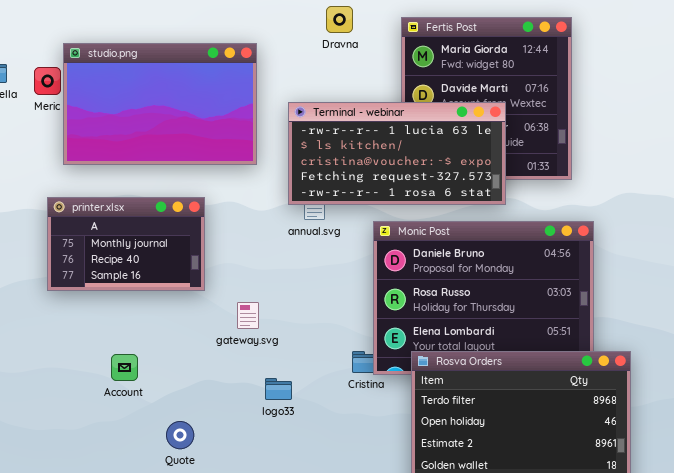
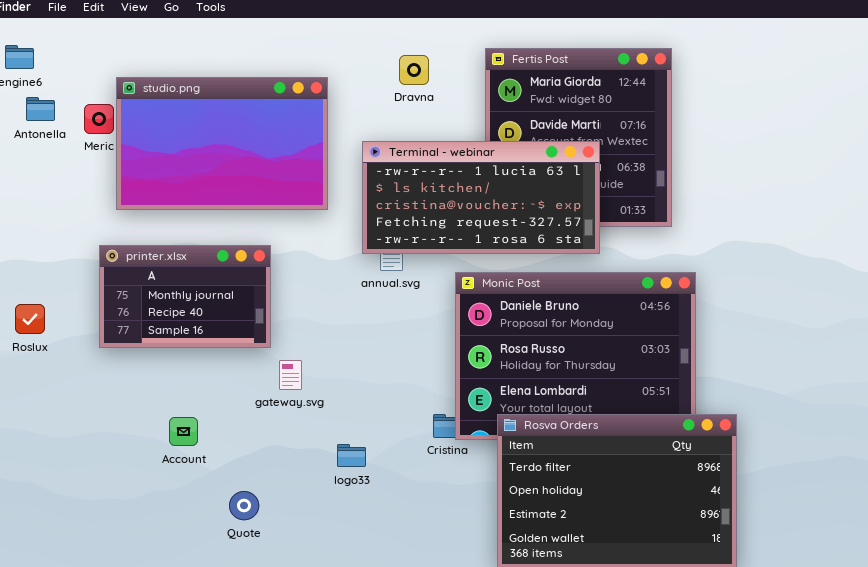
Dravna: [326,6,353,33] -> [399,55,429,85], moved
gateway.svg: [237,302,259,329] -> [279,360,302,390], moved

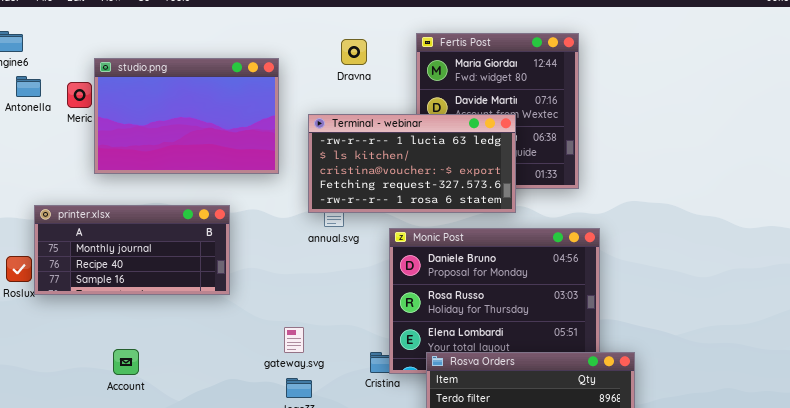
printer.xlsx: [99,245,271,348] -> [34,205,230,295], resized
gateway.svg: [279,360,302,390] -> [284,327,304,353], moved
Account: [169,417,198,446] -> [113,349,139,375], moved

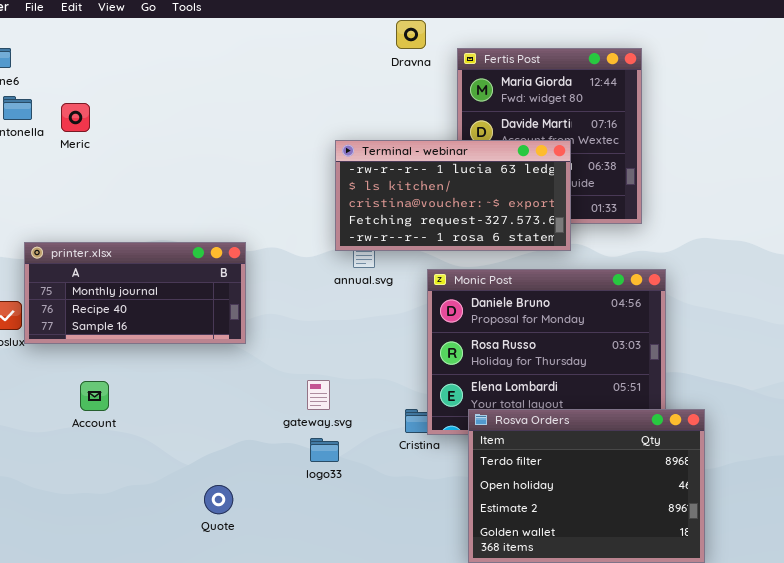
Dravna: [341,39,367,65] -> [396,20,426,49], moved
studio.png: [94,58,279,174] -> none, closed
Account: [113,349,139,375] -> [80,381,109,411], moved

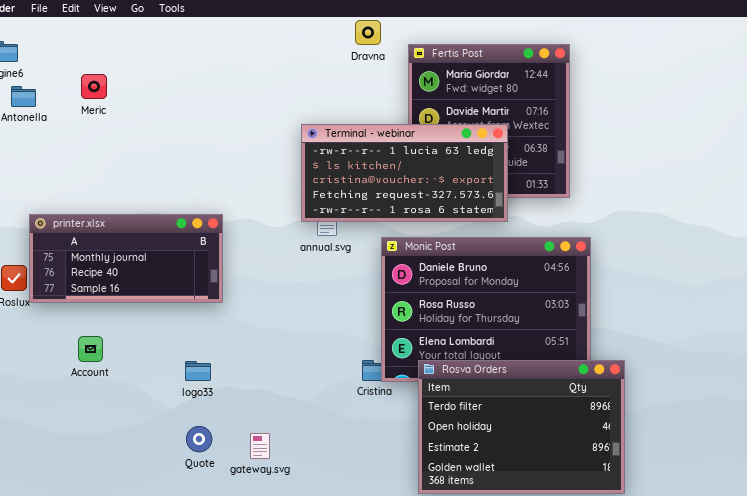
Meric: [61,103,90,132] -> [81,74,107,99], moved
gateway.svg: [307,380,330,410] -> [250,433,270,459], moved
logo33: [310,438,339,462] -> [185,361,211,381], moved

